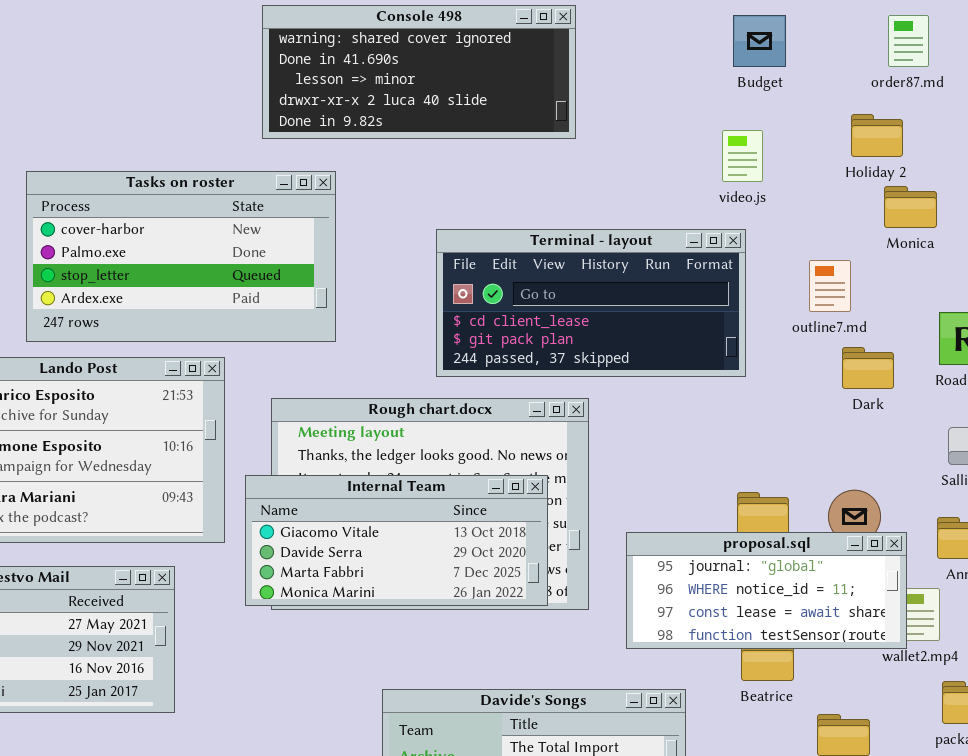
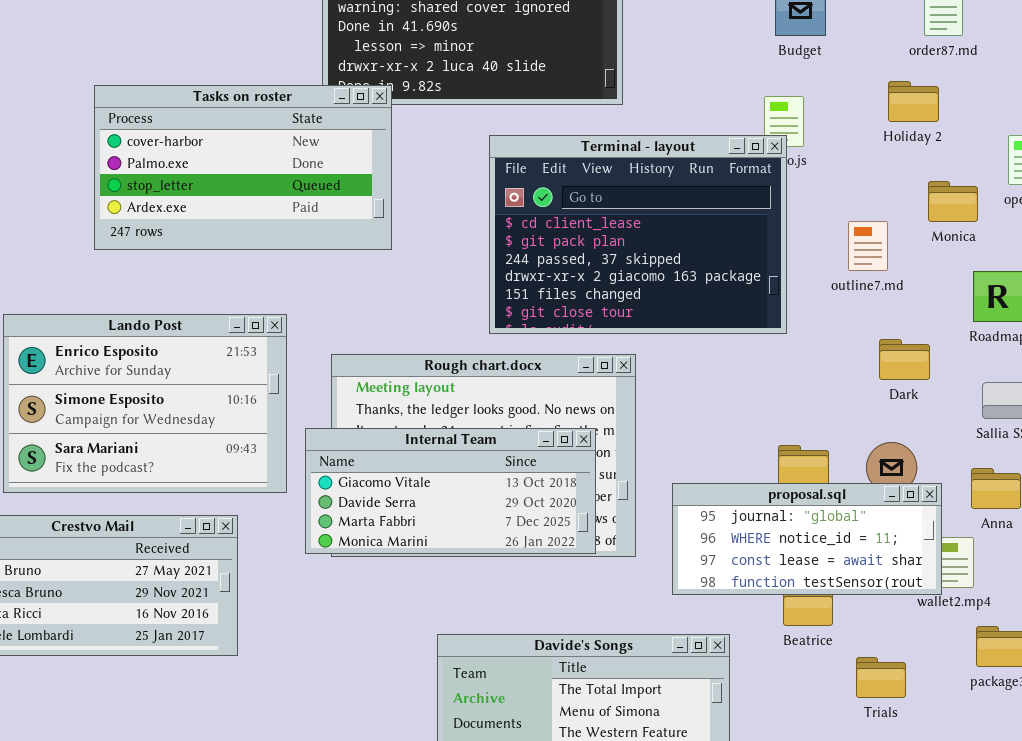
Tasks on roster: [26,171,336,342] -> [94,85,392,250], moved
Monica: [884,186,937,228] -> [928,181,978,222], moved
Terminal - layout: [436,229,746,377] -> [489,135,787,334], resized
Dark: [842,347,894,389] -> [879,339,930,380], moved

